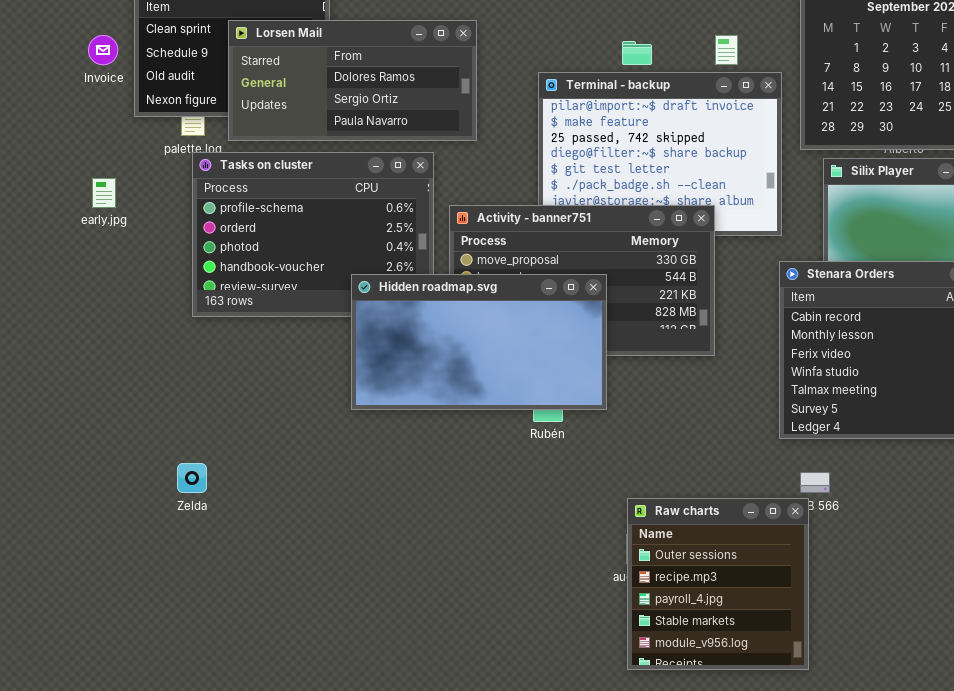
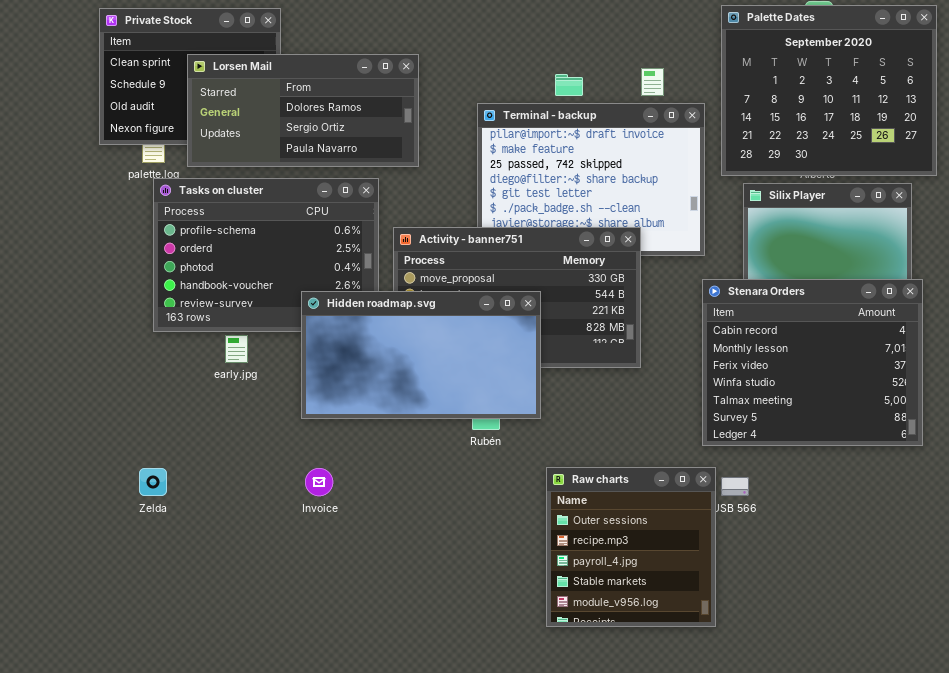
Invoice: [88,35,118,65] -> [305,468,333,496], moved
early.jpg: [92,178,116,208] -> [225,335,248,363], moved
Raw charts: [627,498,809,670] -> [546,467,716,627], moved

